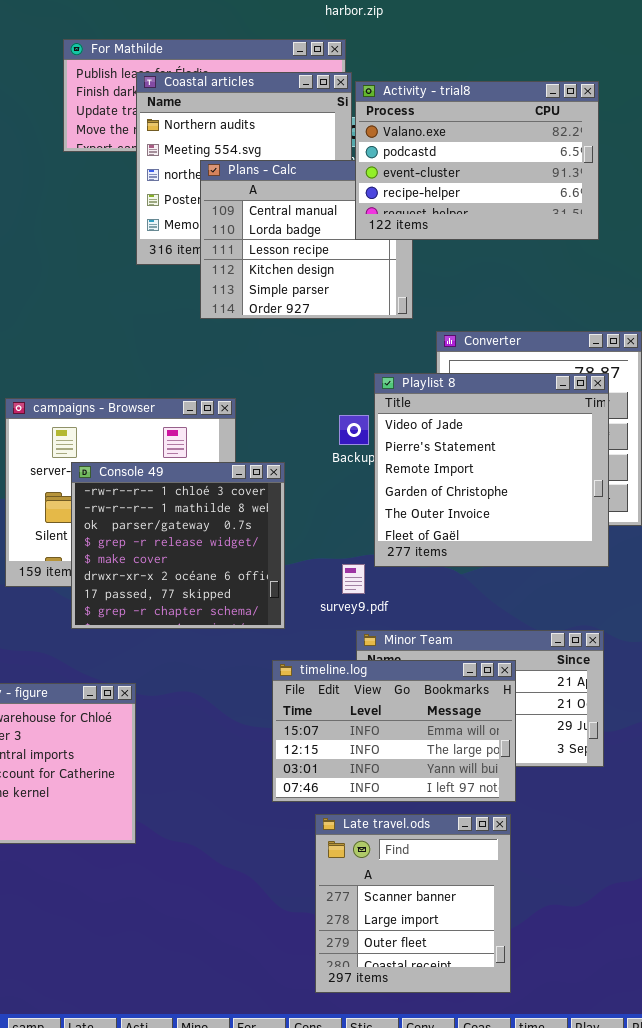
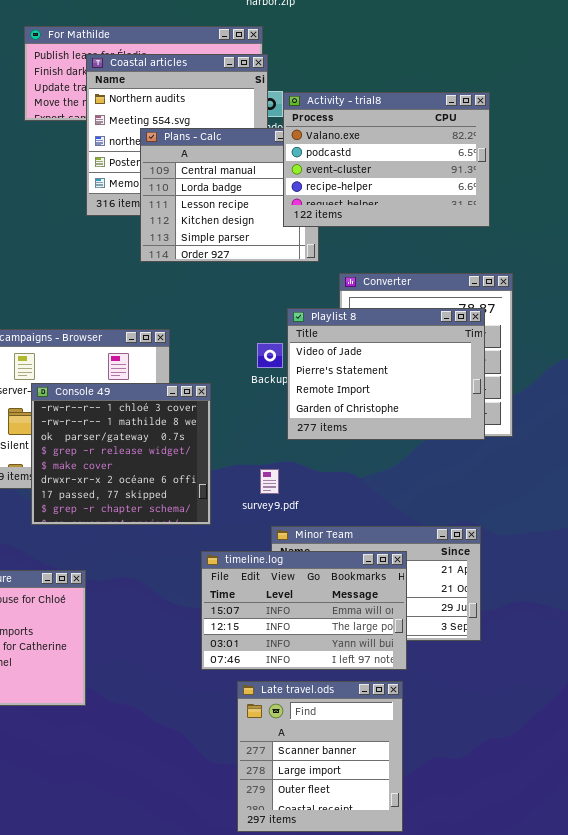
Activity - trial8: [355,81,599,240] -> [283,92,490,227], moved
Playlist 8: [374,373,609,567] -> [287,308,485,440], resized

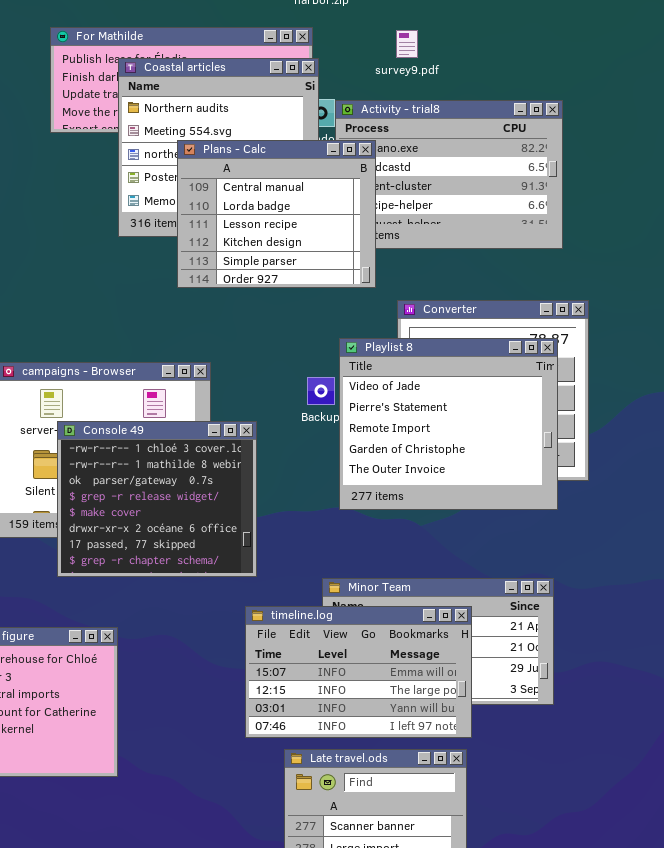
Plans - Calc: [140,128,319,262] -> [177,140,376,288], raised
Playlist 8: [287,308,485,440] -> [339,338,558,510], resized
survey9.pdf: [260,469,279,494] -> [396,30,418,58], moved

